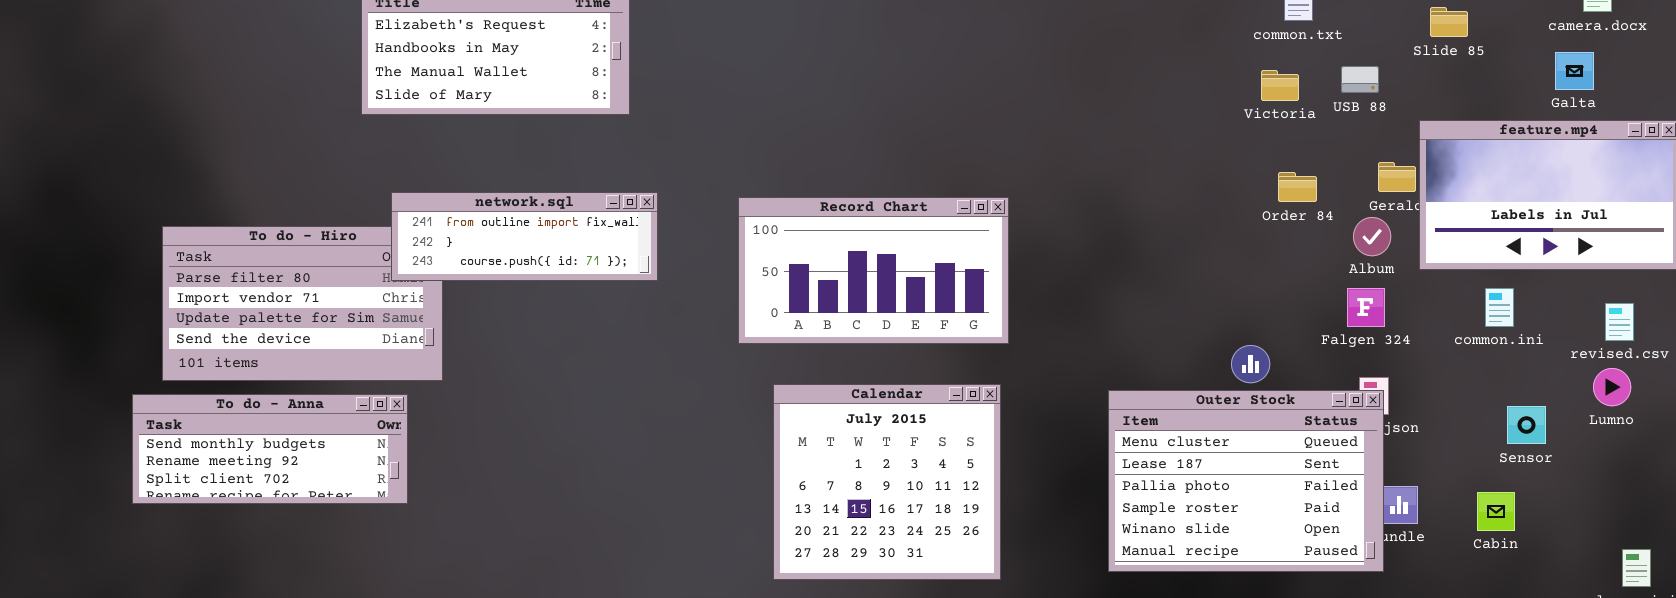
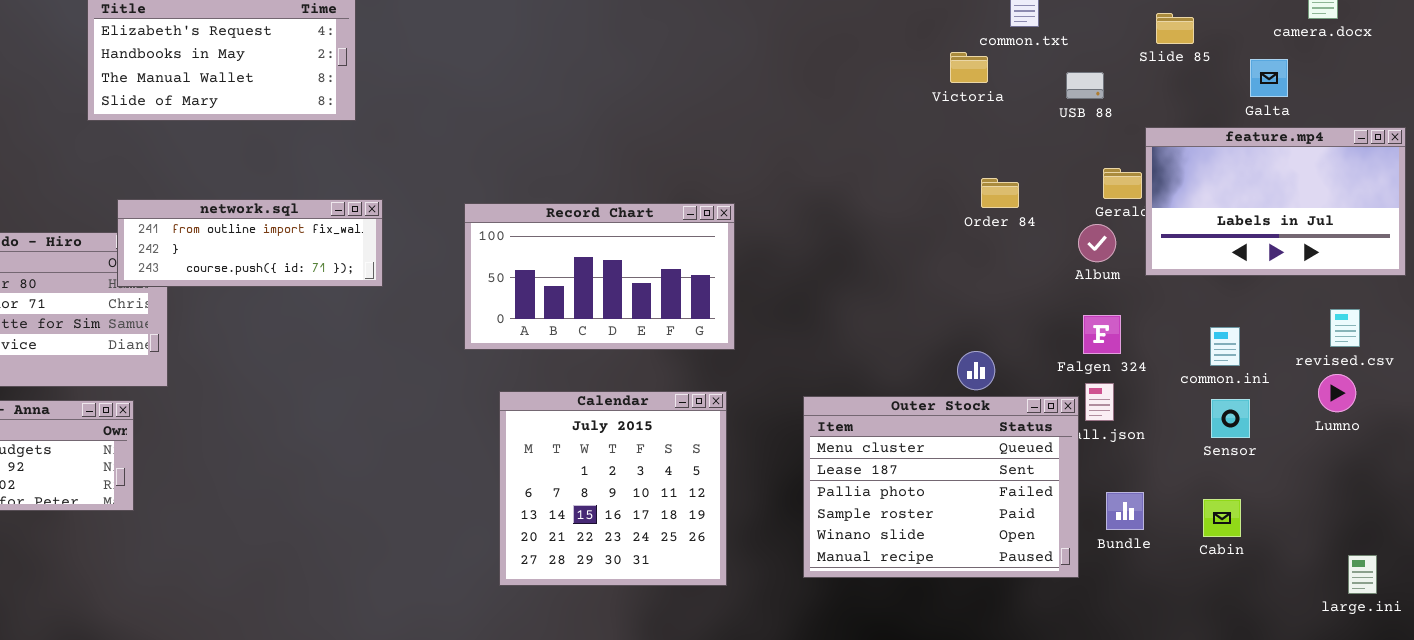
Galta: [1555,52,1594,90] -> [1250,59,1288,97], moved
Victoria: [1261,70,1299,101] -> [950,52,988,83], moved
Order 84: [1278,172,1317,202] -> [981,178,1019,208], moved
Falgen 324: [1347,288,1385,327] -> [1083,315,1121,354], moved
common.ini: [1485,288,1514,327] -> [1210,327,1240,366], moved
Outer Stock: [1108,390,1384,572] -> [803,396,1079,578], moved
Sensor: [1507,406,1546,444] -> [1211,399,1250,438], moved

